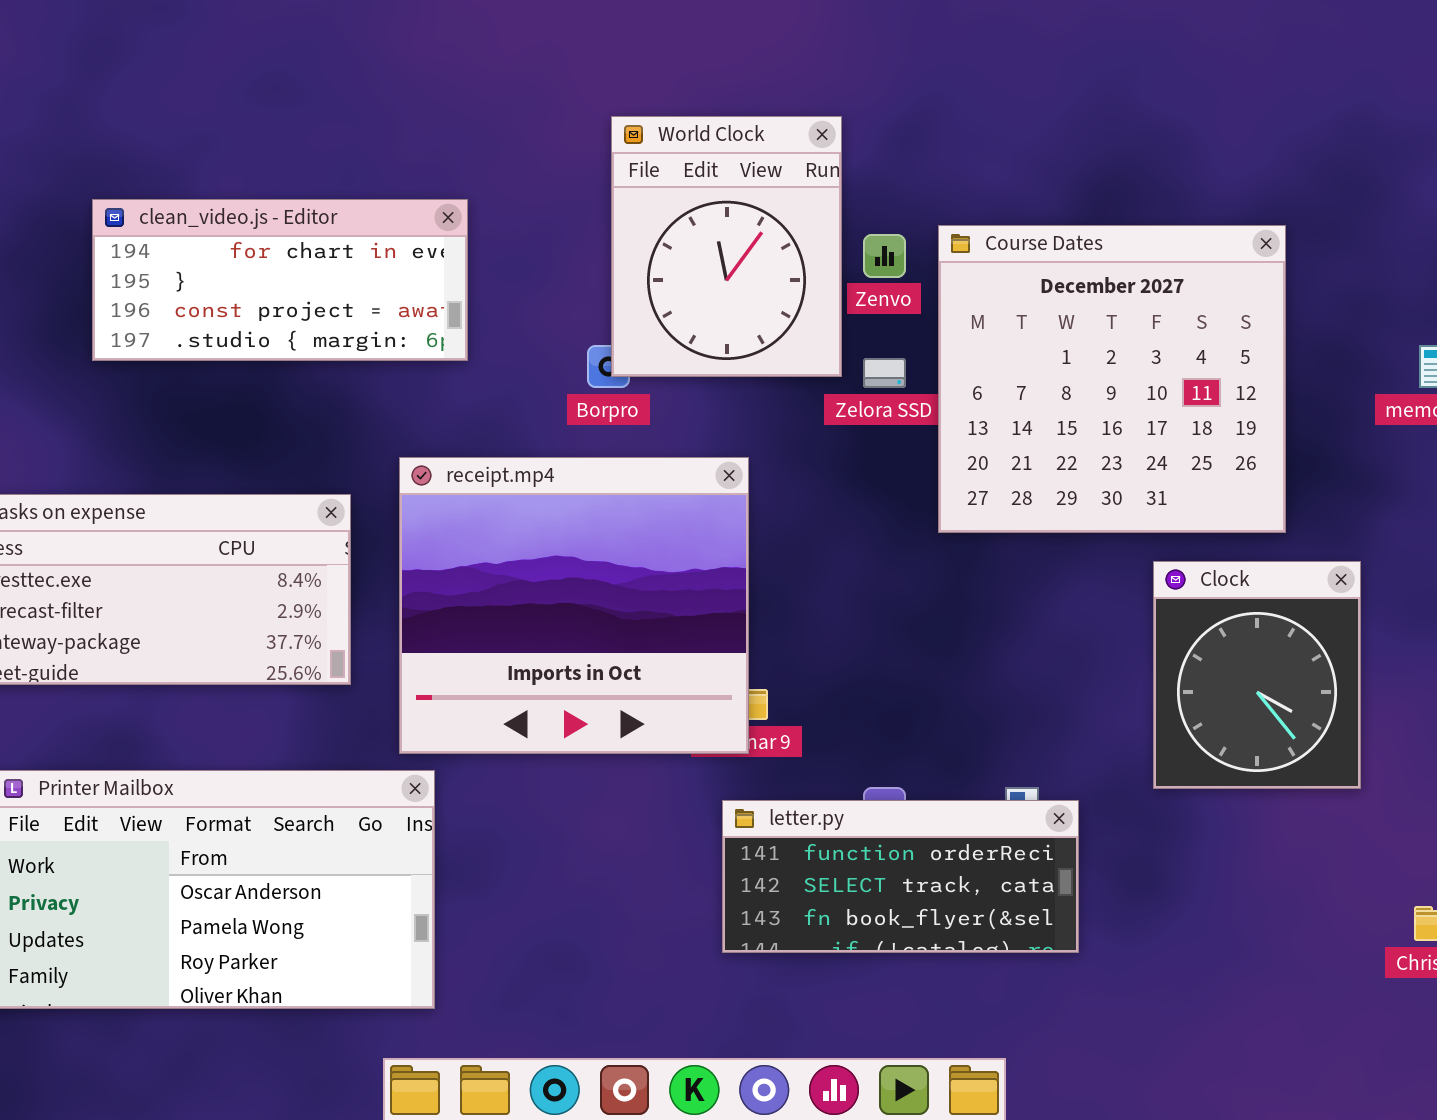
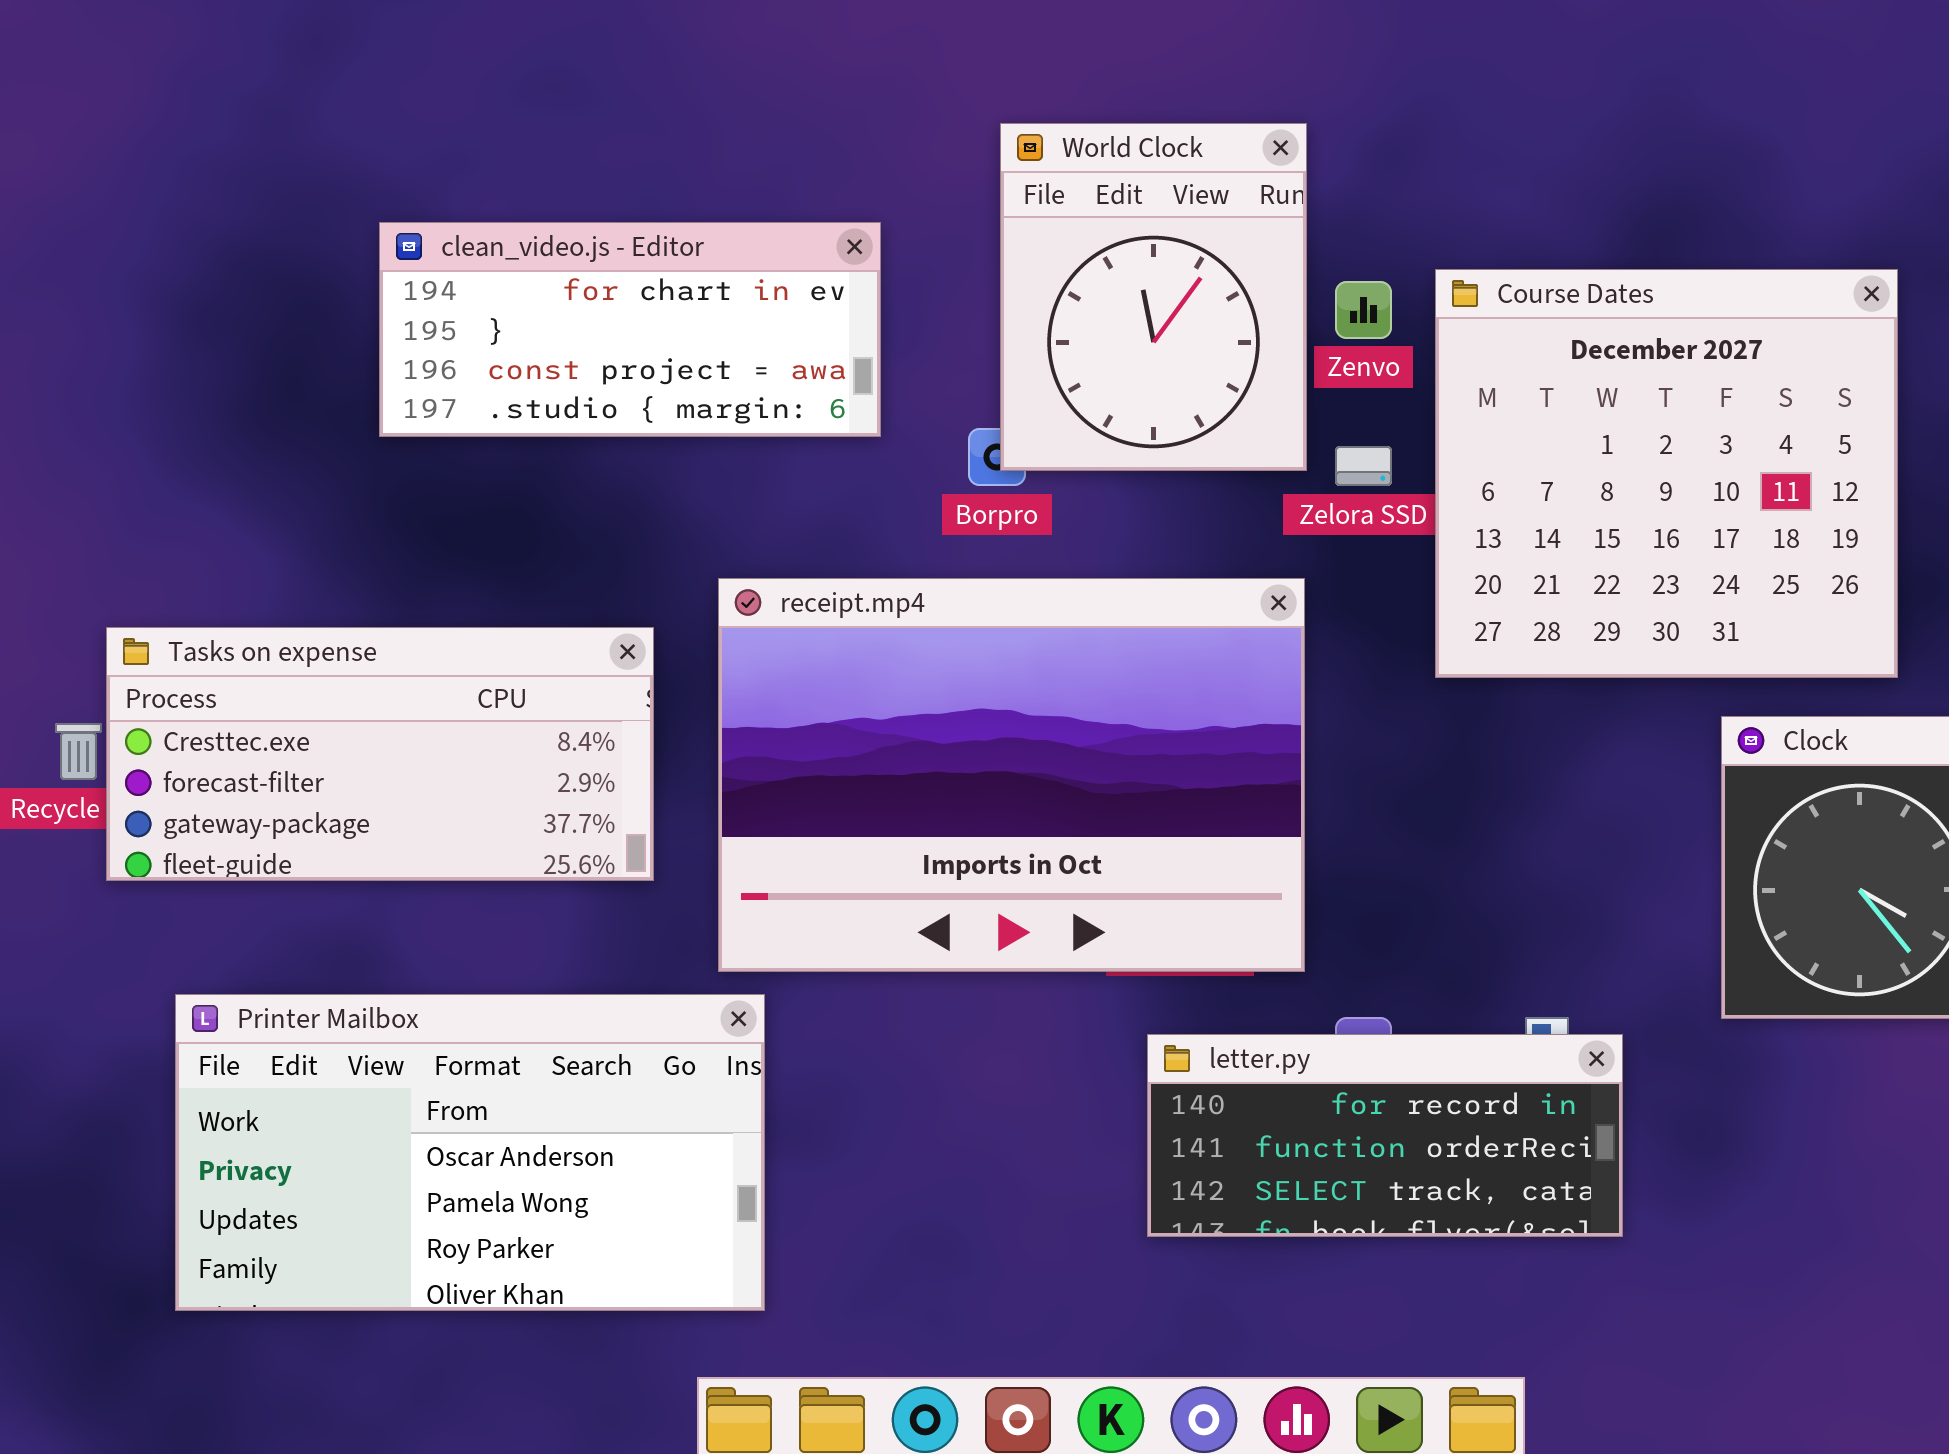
clean_video.js - Editor: [92,199,468,361] -> [379,222,881,437], moved
receipt.mp4: [399,457,749,754] -> [718,578,1305,972], resized
letter.py: [722,800,1079,953] -> [1147,1034,1623,1237], scrolled up 1 row

